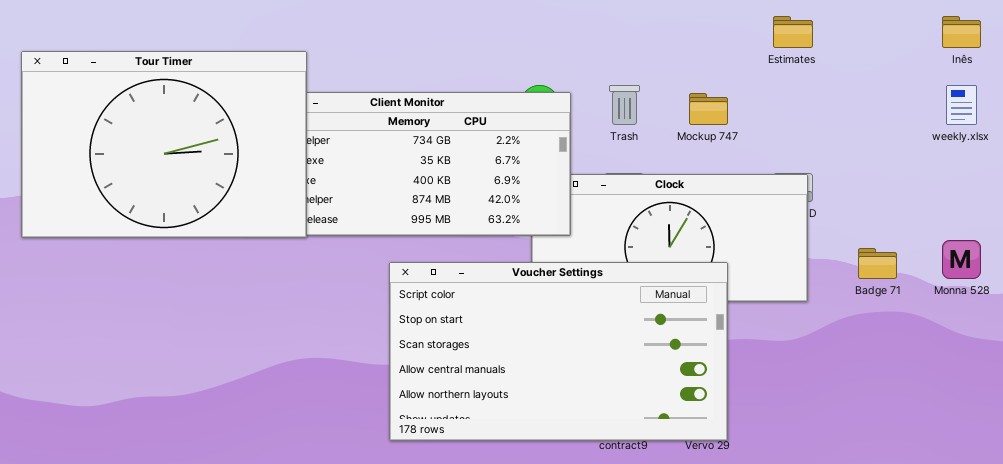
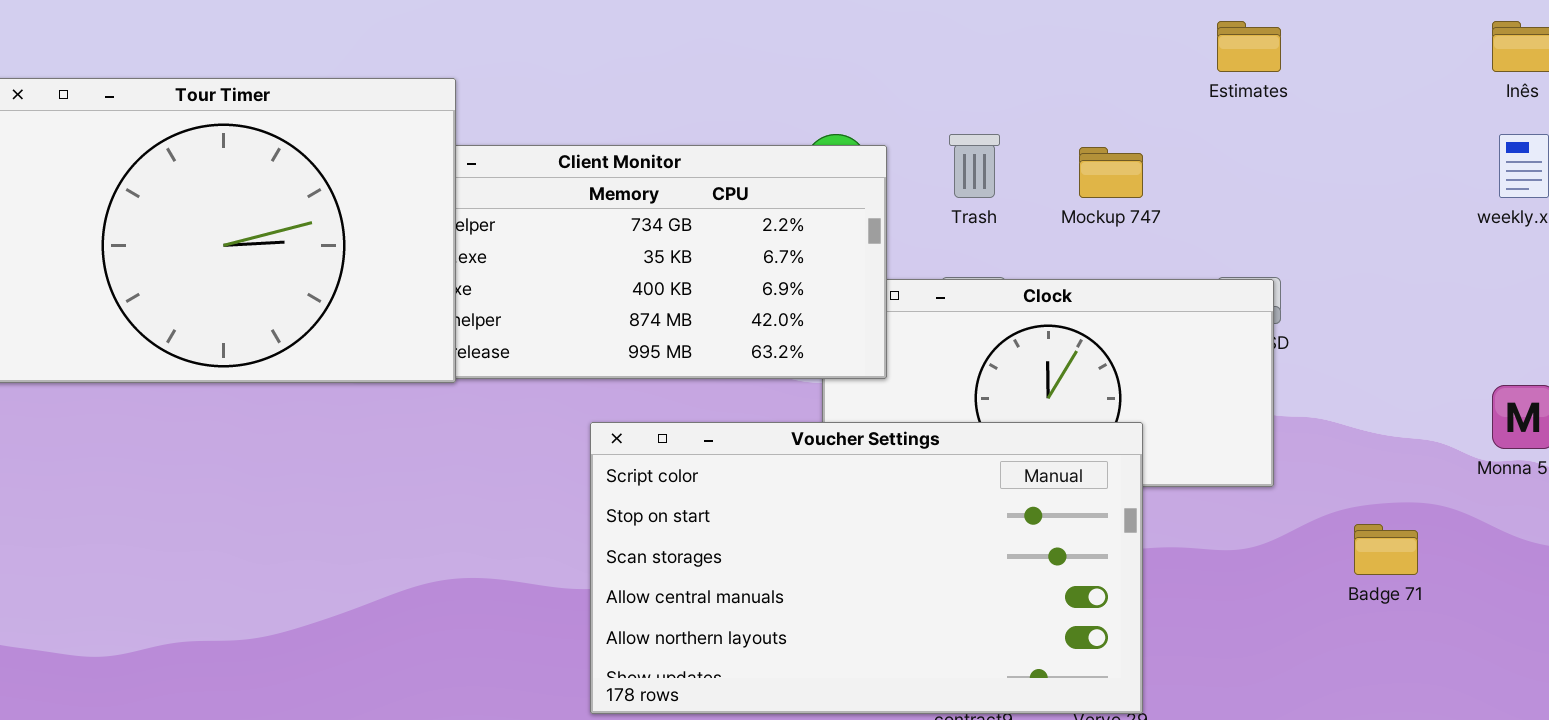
Badge 71: [858,248,897,279] -> [1354,524,1418,575], moved

